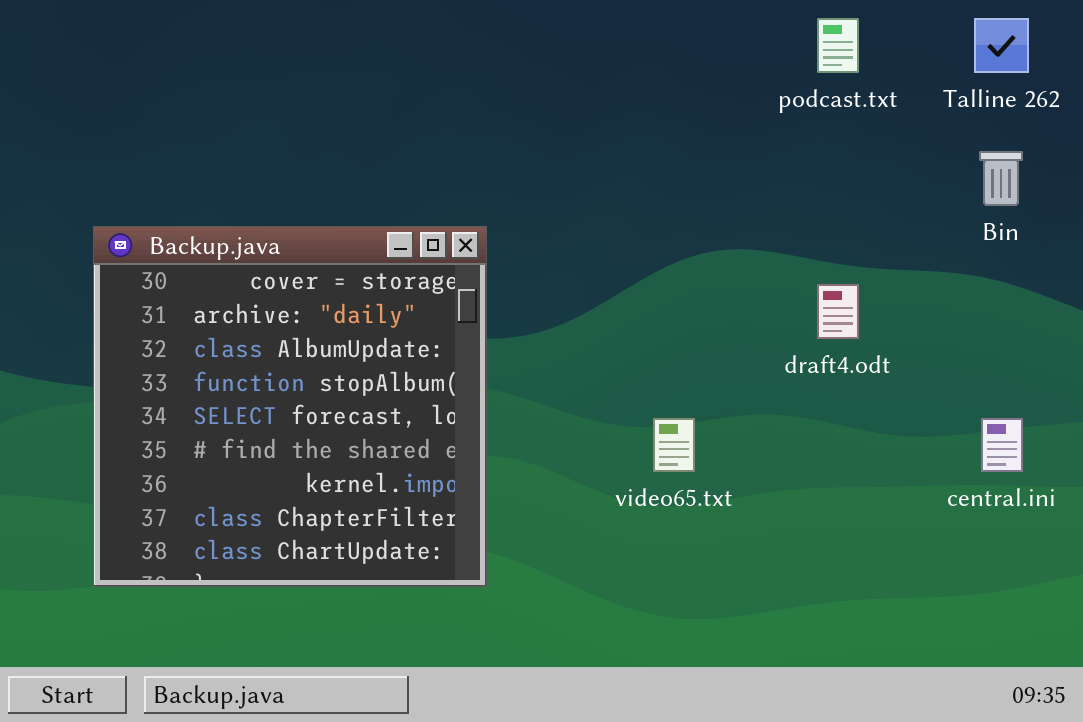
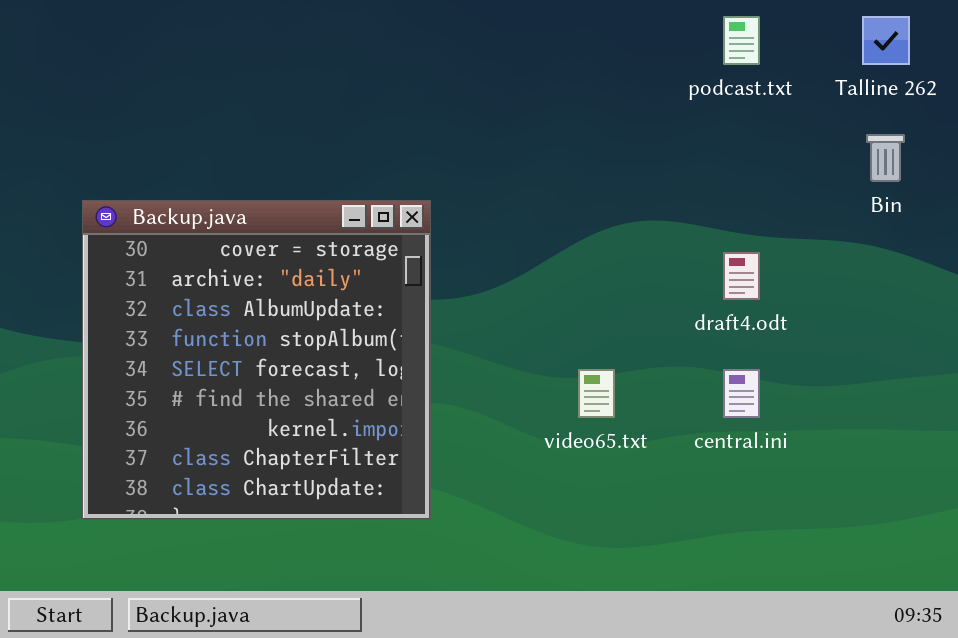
central.ini: [981,418,1023,472] -> [723,369,760,418], moved

